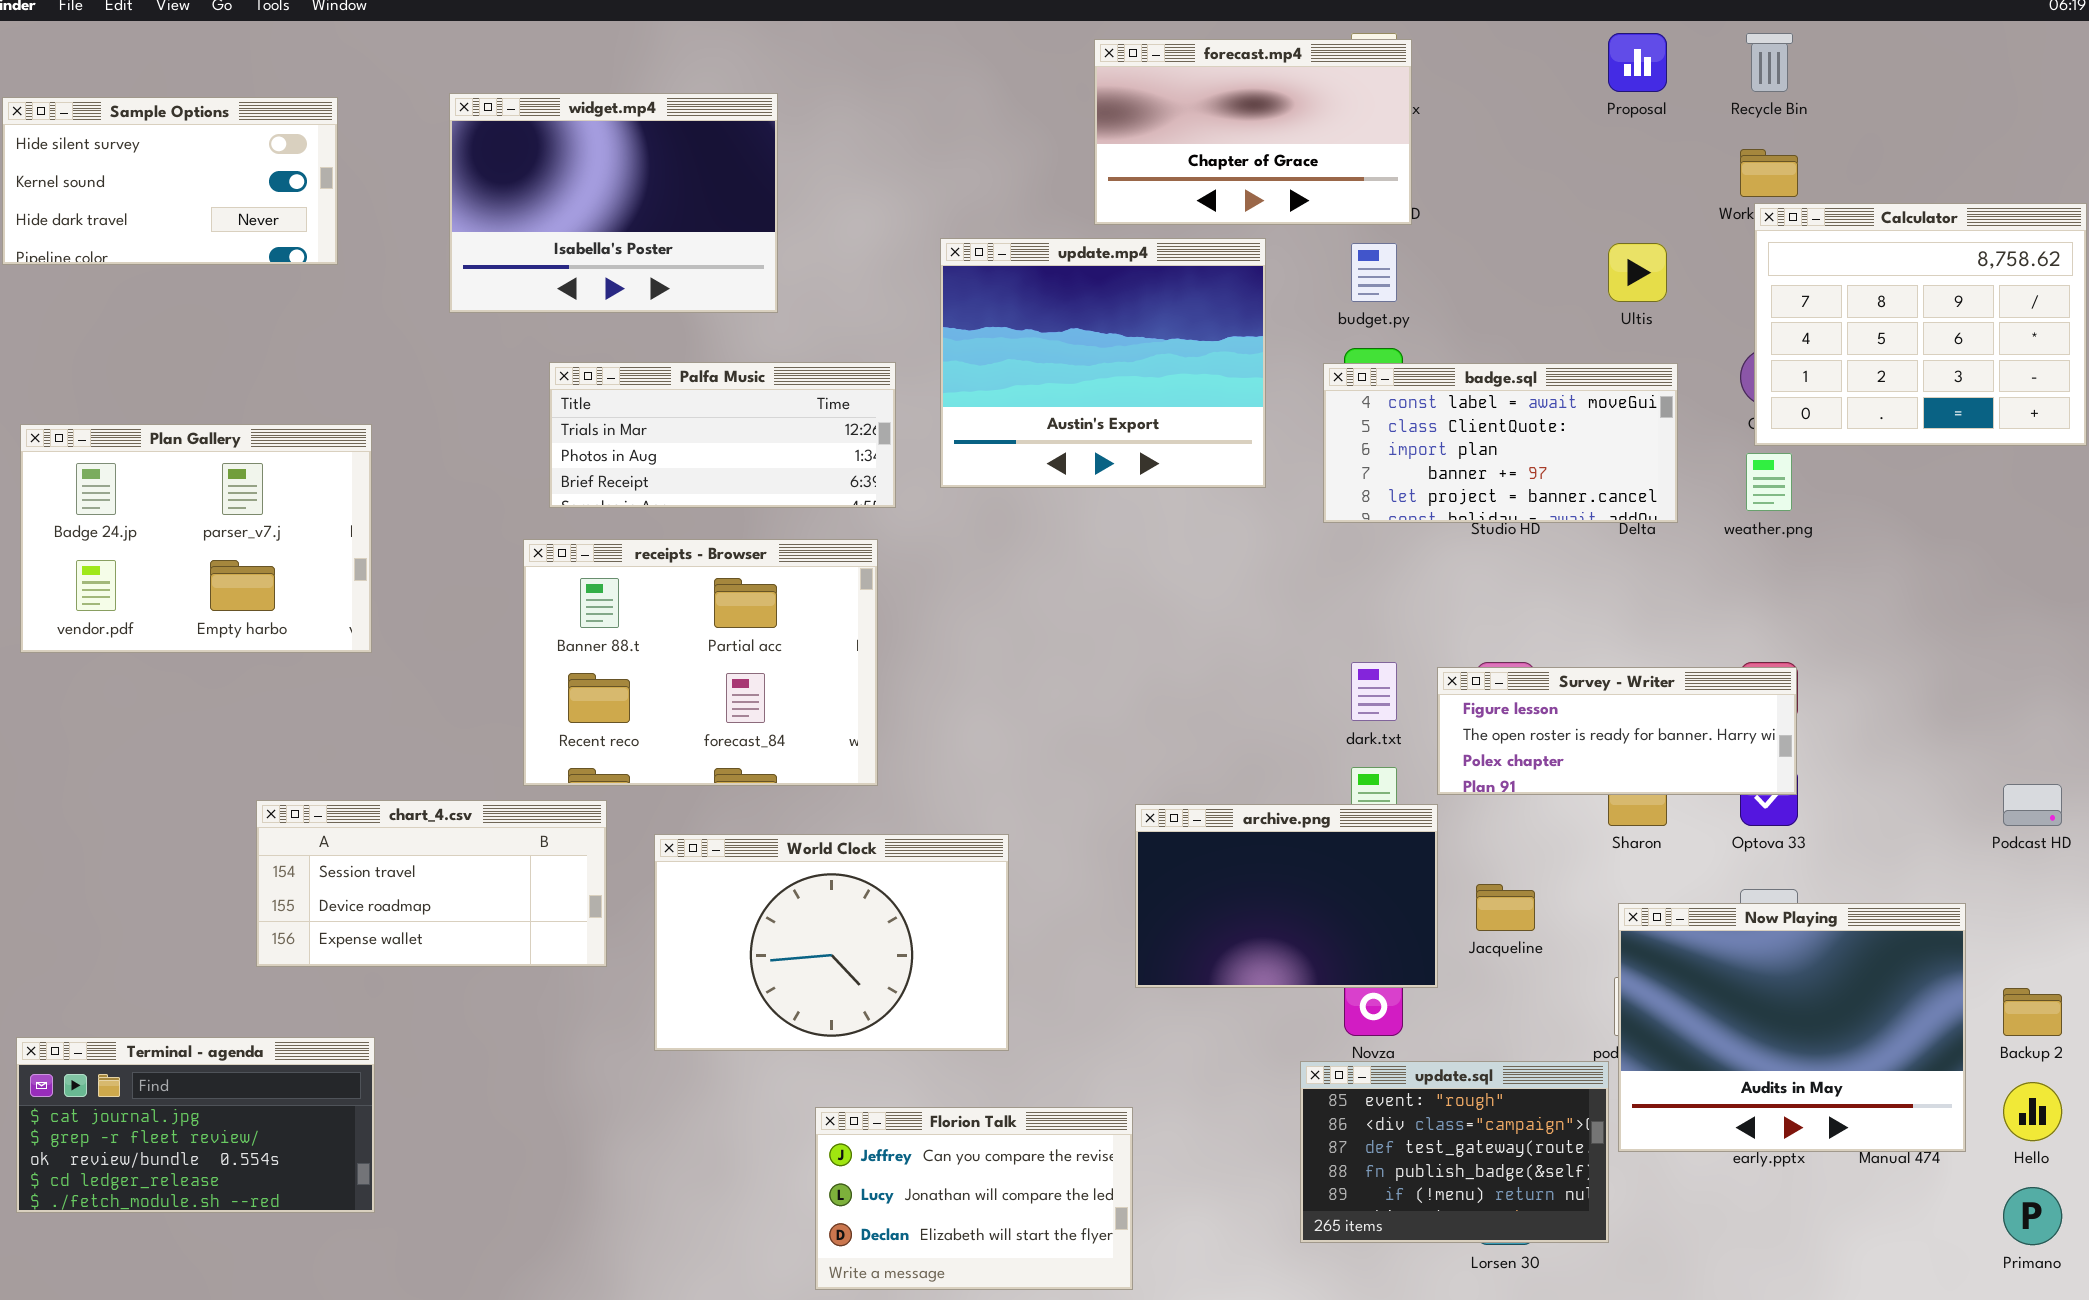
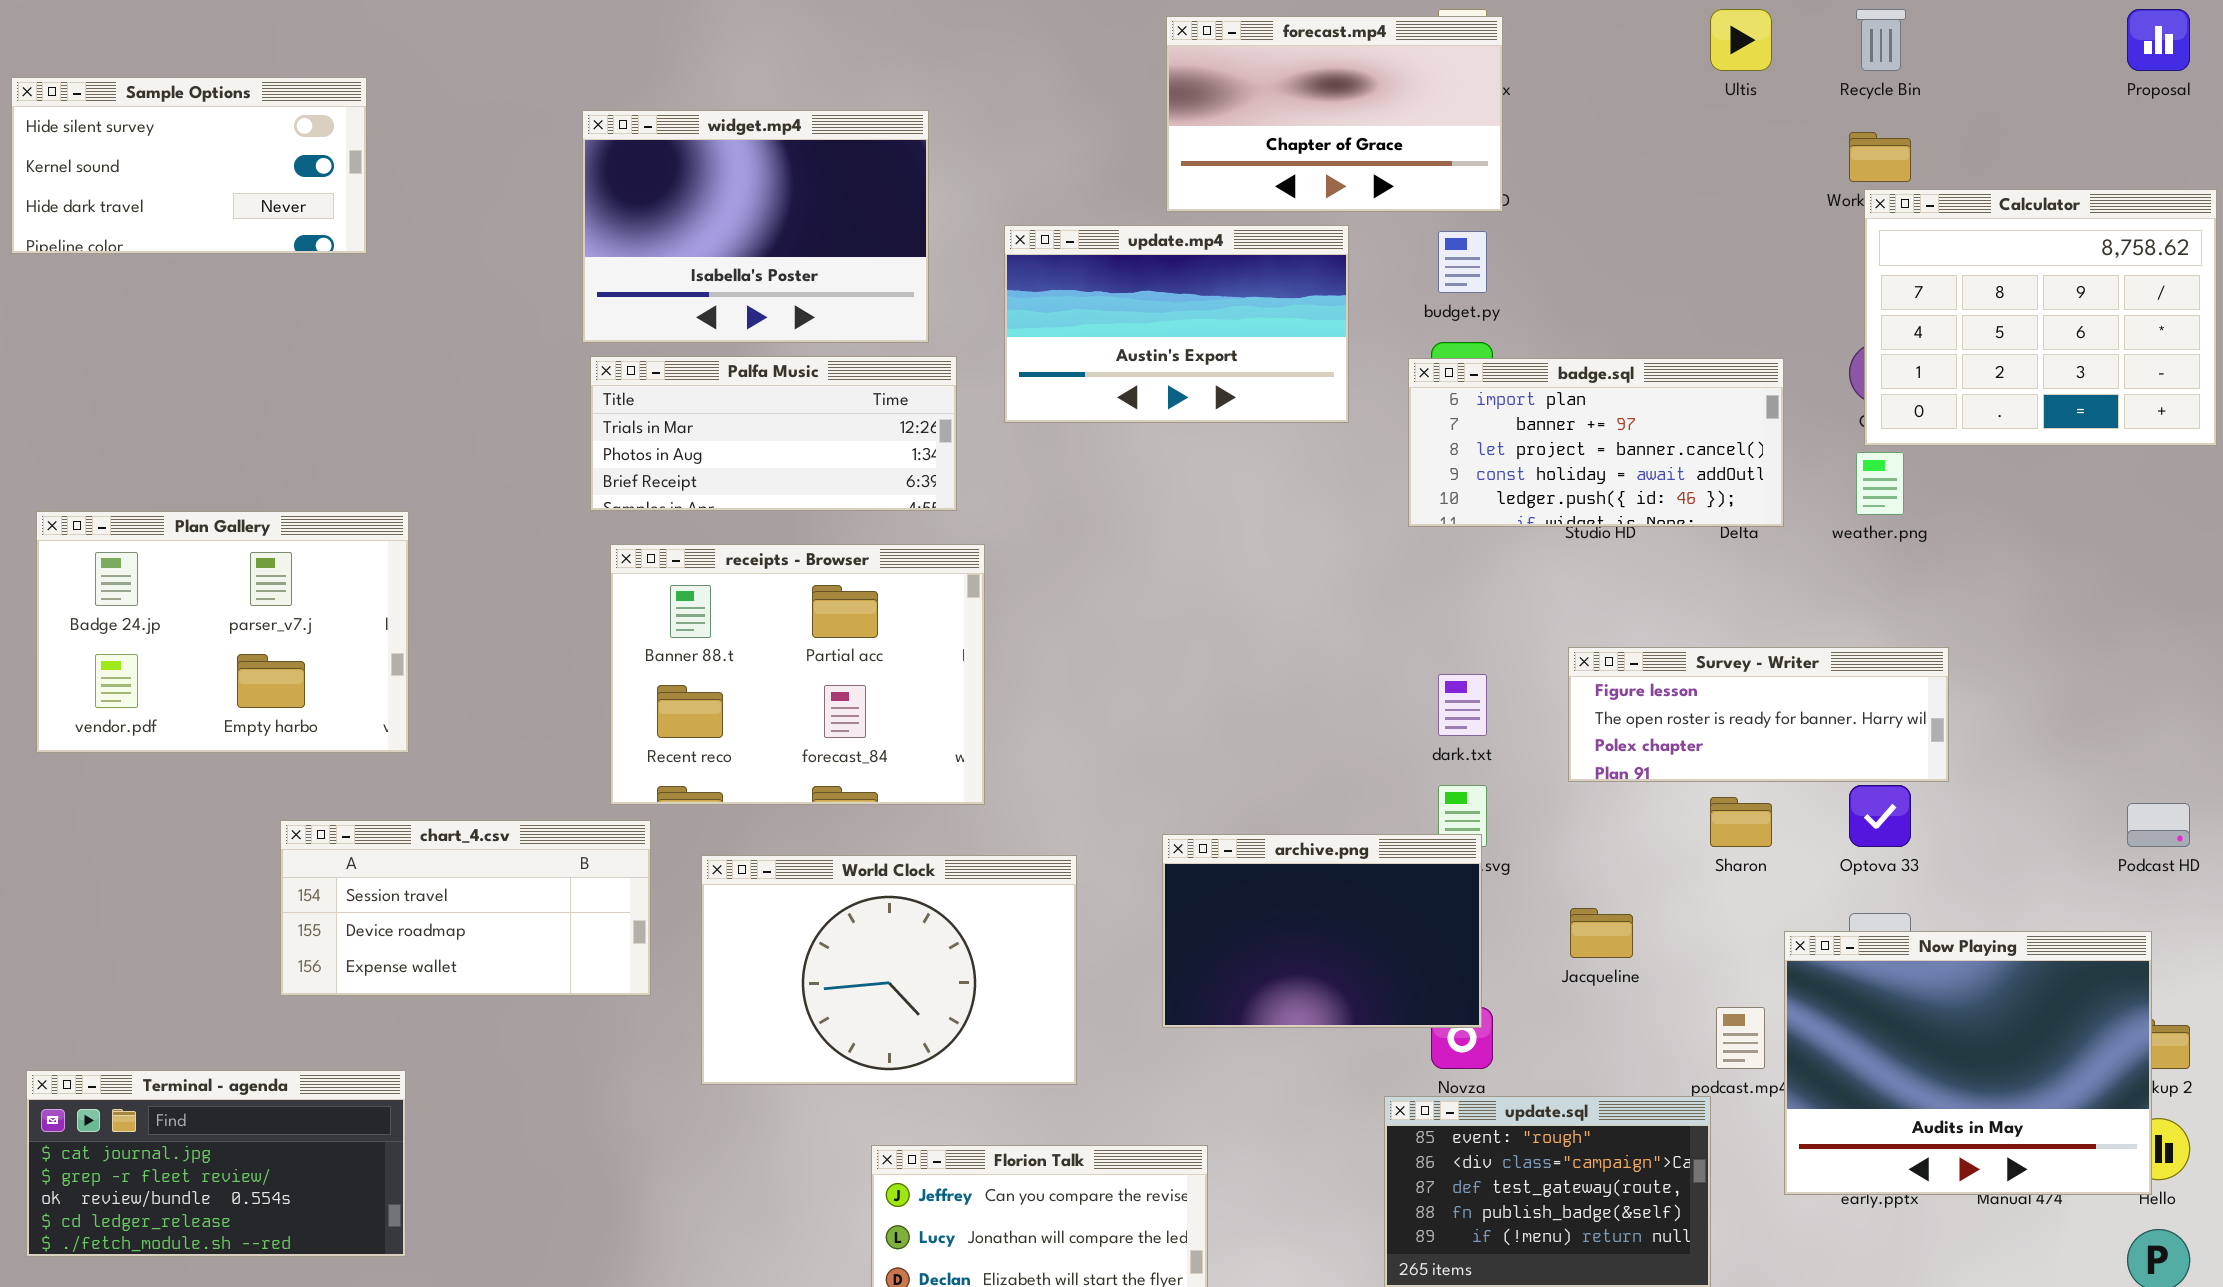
Proposal: [1608,33,1667,92] -> [2127,9,2190,71], moved
widget.mp4: [449,93,778,313] -> [582,110,929,343], moved
update.mp4: [940,238,1266,488] -> [1004,225,1349,423], resized
Ultis: [1608,243,1667,302] -> [1710,9,1772,71], moved
badge.sql: [1323,363,1678,523] -> [1408,358,1784,527], scrolled down 2 rows
Plan Gallery: [20,424,372,653] -> [36,511,409,753], moved
receipts - Browser: [523,539,878,786] -> [610,544,985,805], moved
Survey - Writer: [1437,667,1797,795] -> [1568,647,1949,782], moved
archive.png: [1135,804,1438,988] -> [1162,834,1482,1028], moved
Now Playing: [1618,903,1966,1152] -> [1784,931,2152,1195], moved

